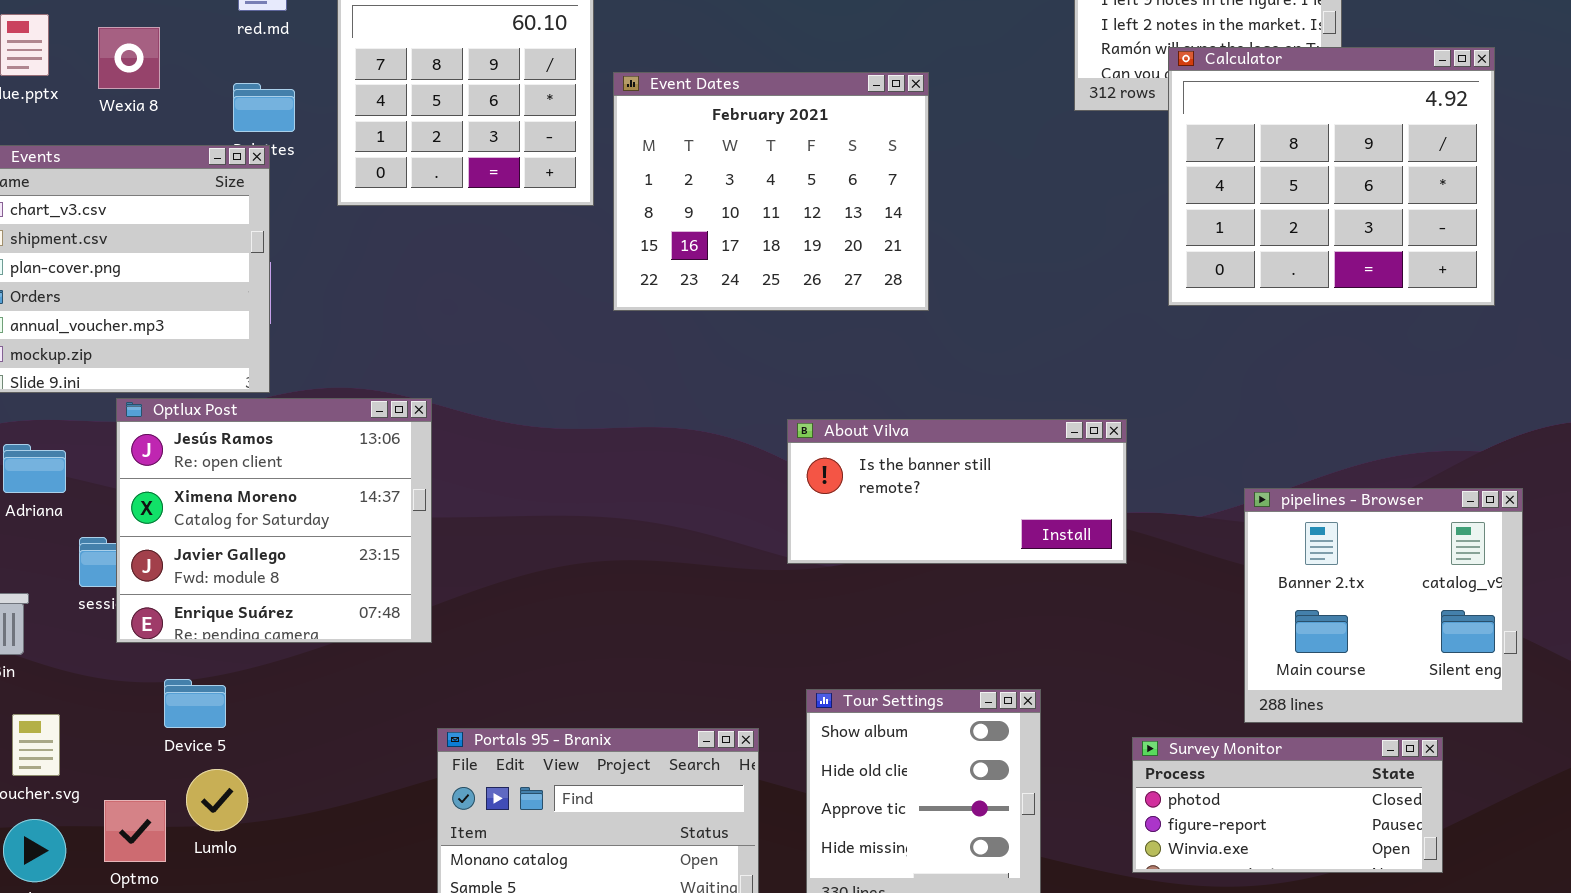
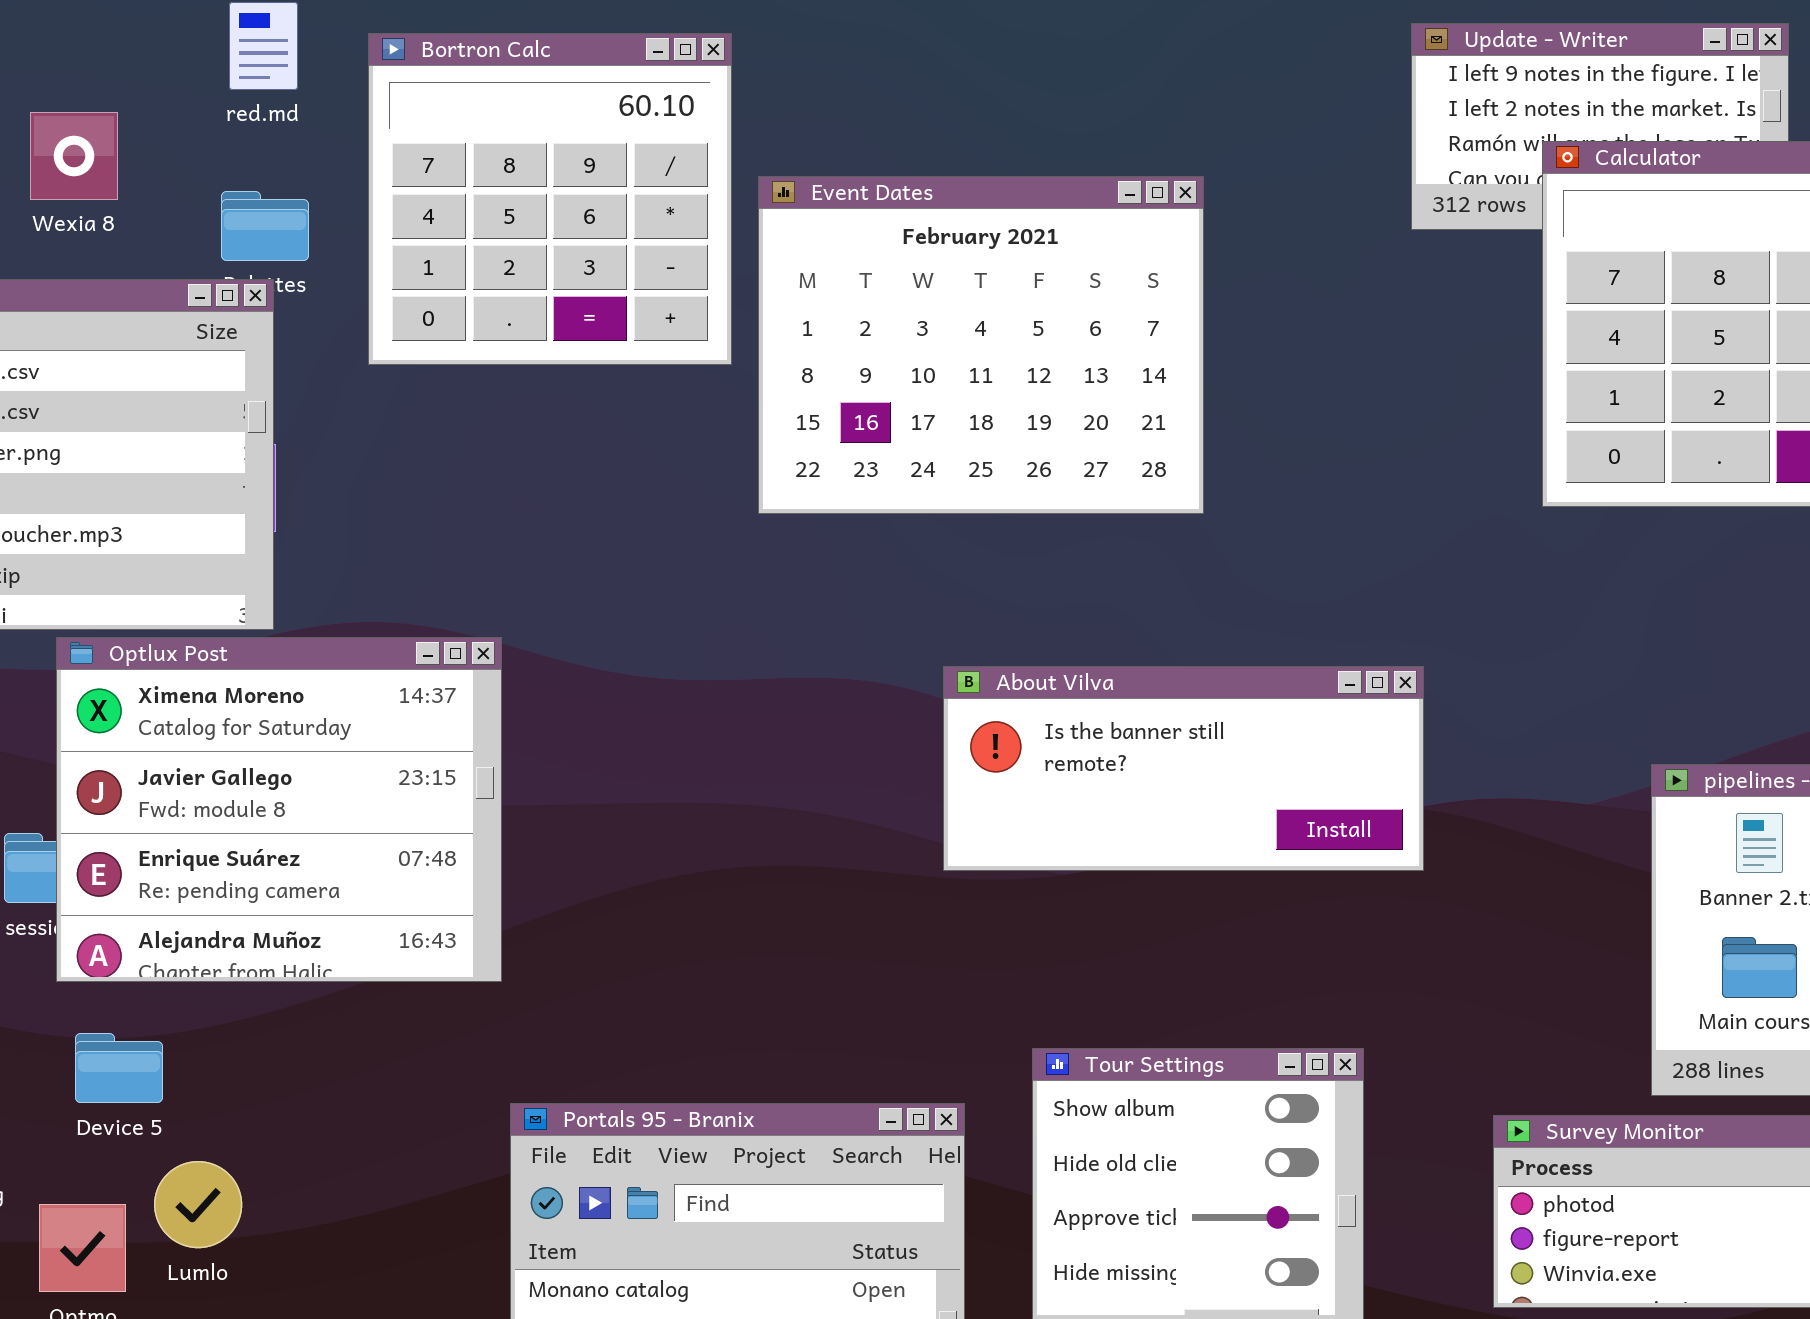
Optlux Post: [116,398,432,643] -> [56,637,502,982], scrolled down 1 row
About Vilva: [787,419,1127,564] -> [943,666,1424,871], moved
Device 5: [164,679,226,728] -> [75,1033,163,1103], moved

